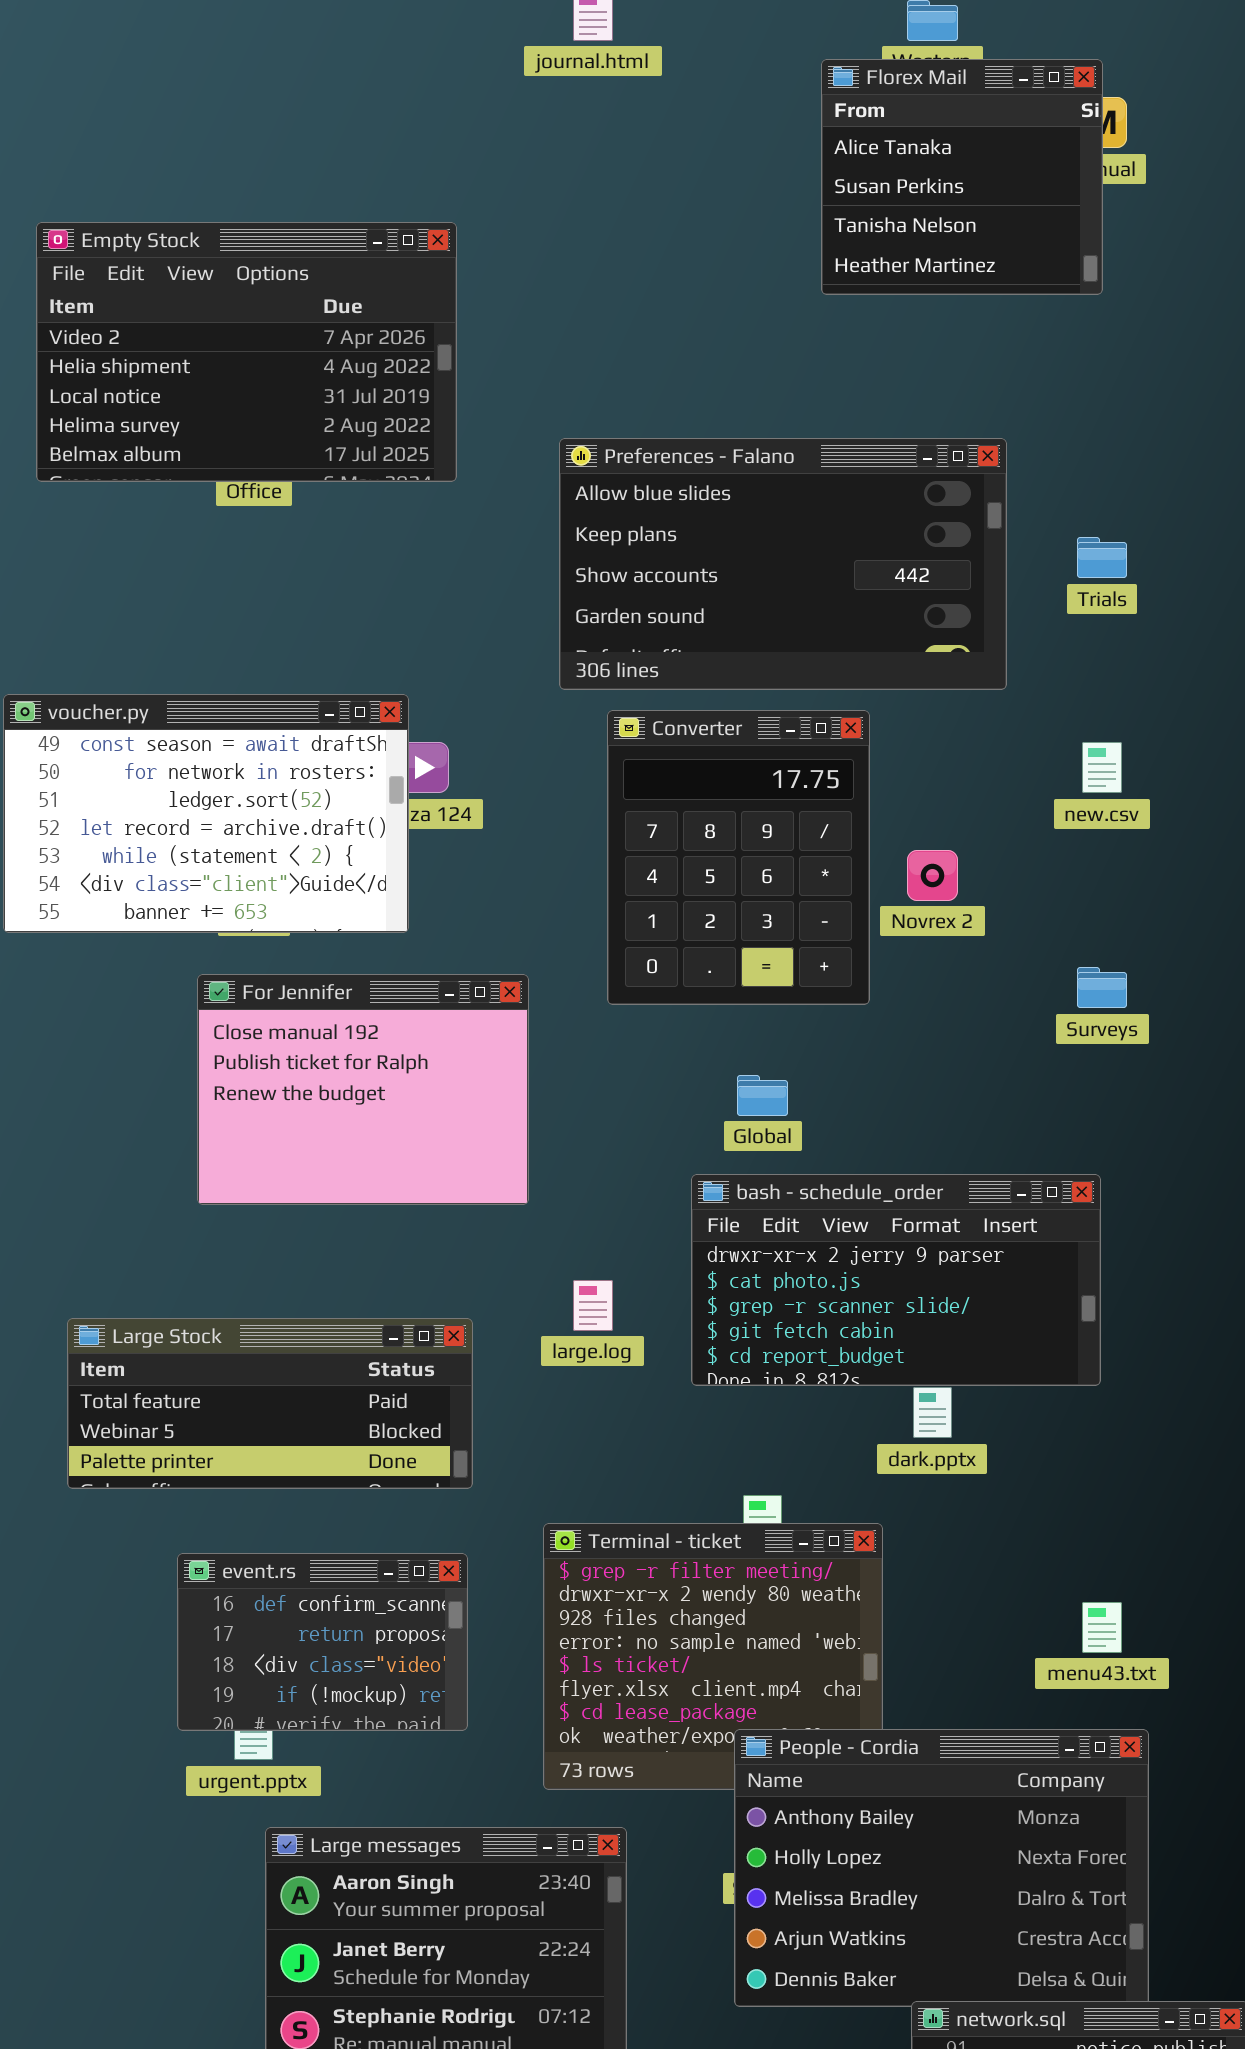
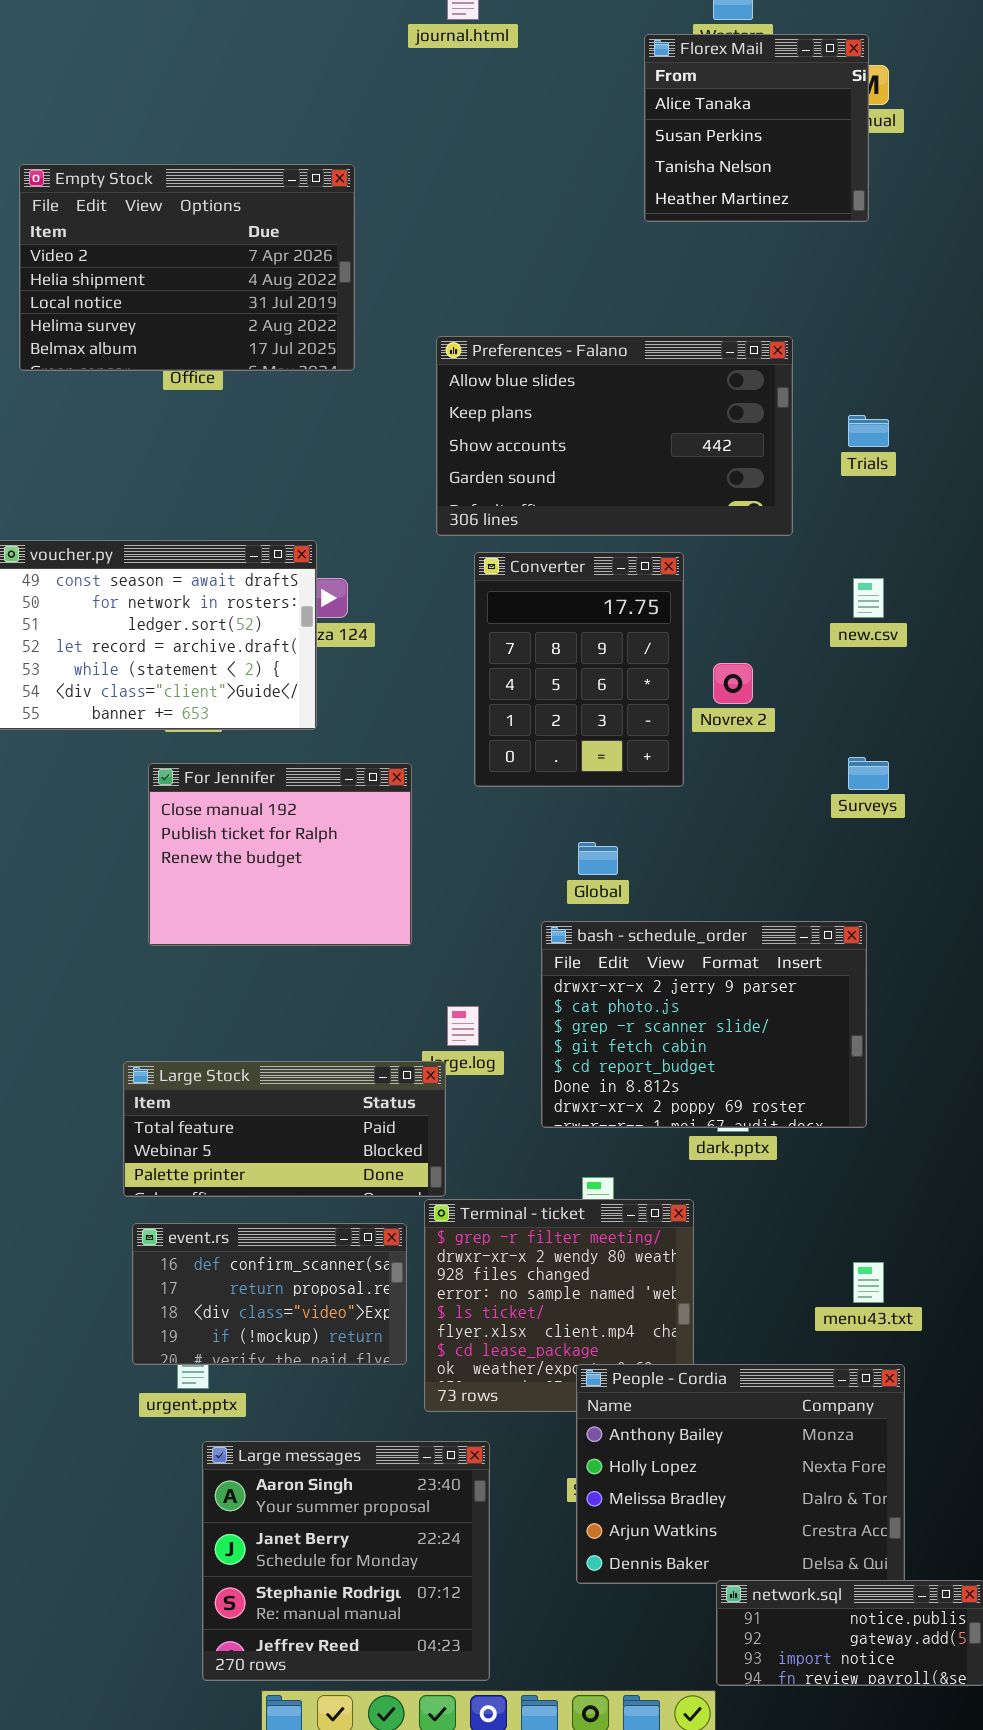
bash - schedule_order: [691,1174,1101,1386] -> [541,921,867,1128], resized
Large Stock: [67,1318,473,1489] -> [123,1061,446,1197], moved
event.rs: [177,1553,468,1731] -> [132,1223,407,1365], resized

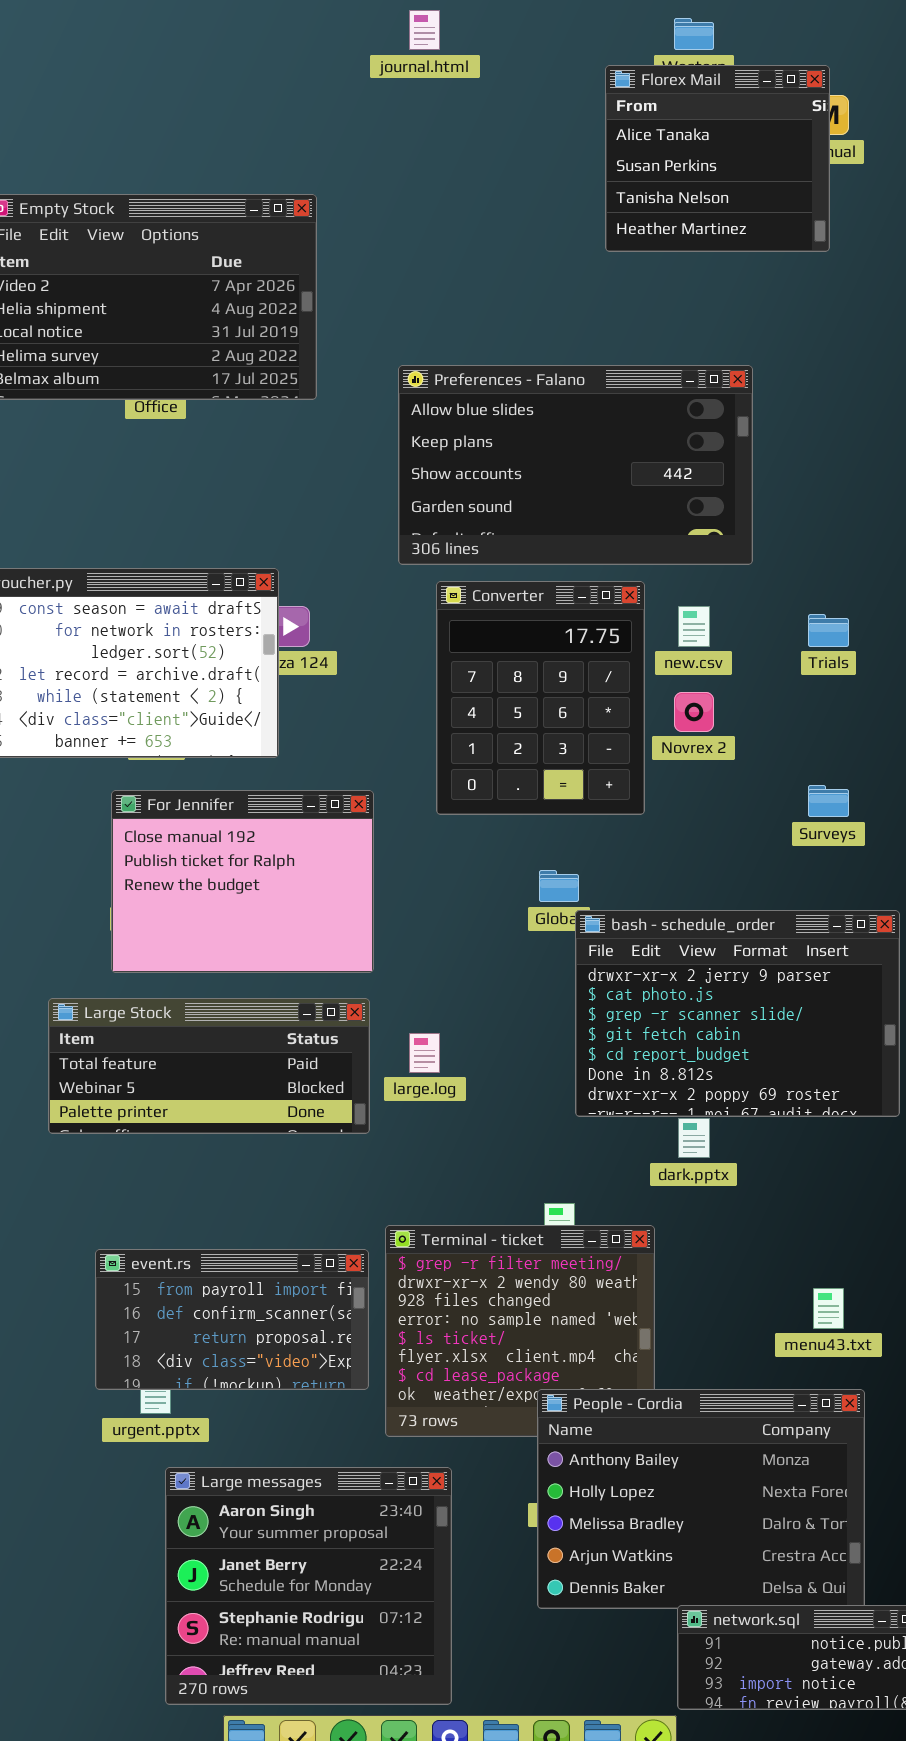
Trials: [848,415,889,447] -> [808,614,849,647], moved
new.csv: [853,578,884,618] -> [678,606,710,647], moved
bash - schedule_order: [541,921,867,1128] -> [575,910,900,1117], moved
Large Stock: [123,1061,446,1197] -> [48,998,370,1134], moved
event.rs: [132,1223,407,1365] -> [95,1249,369,1390], scrolled up 1 row

